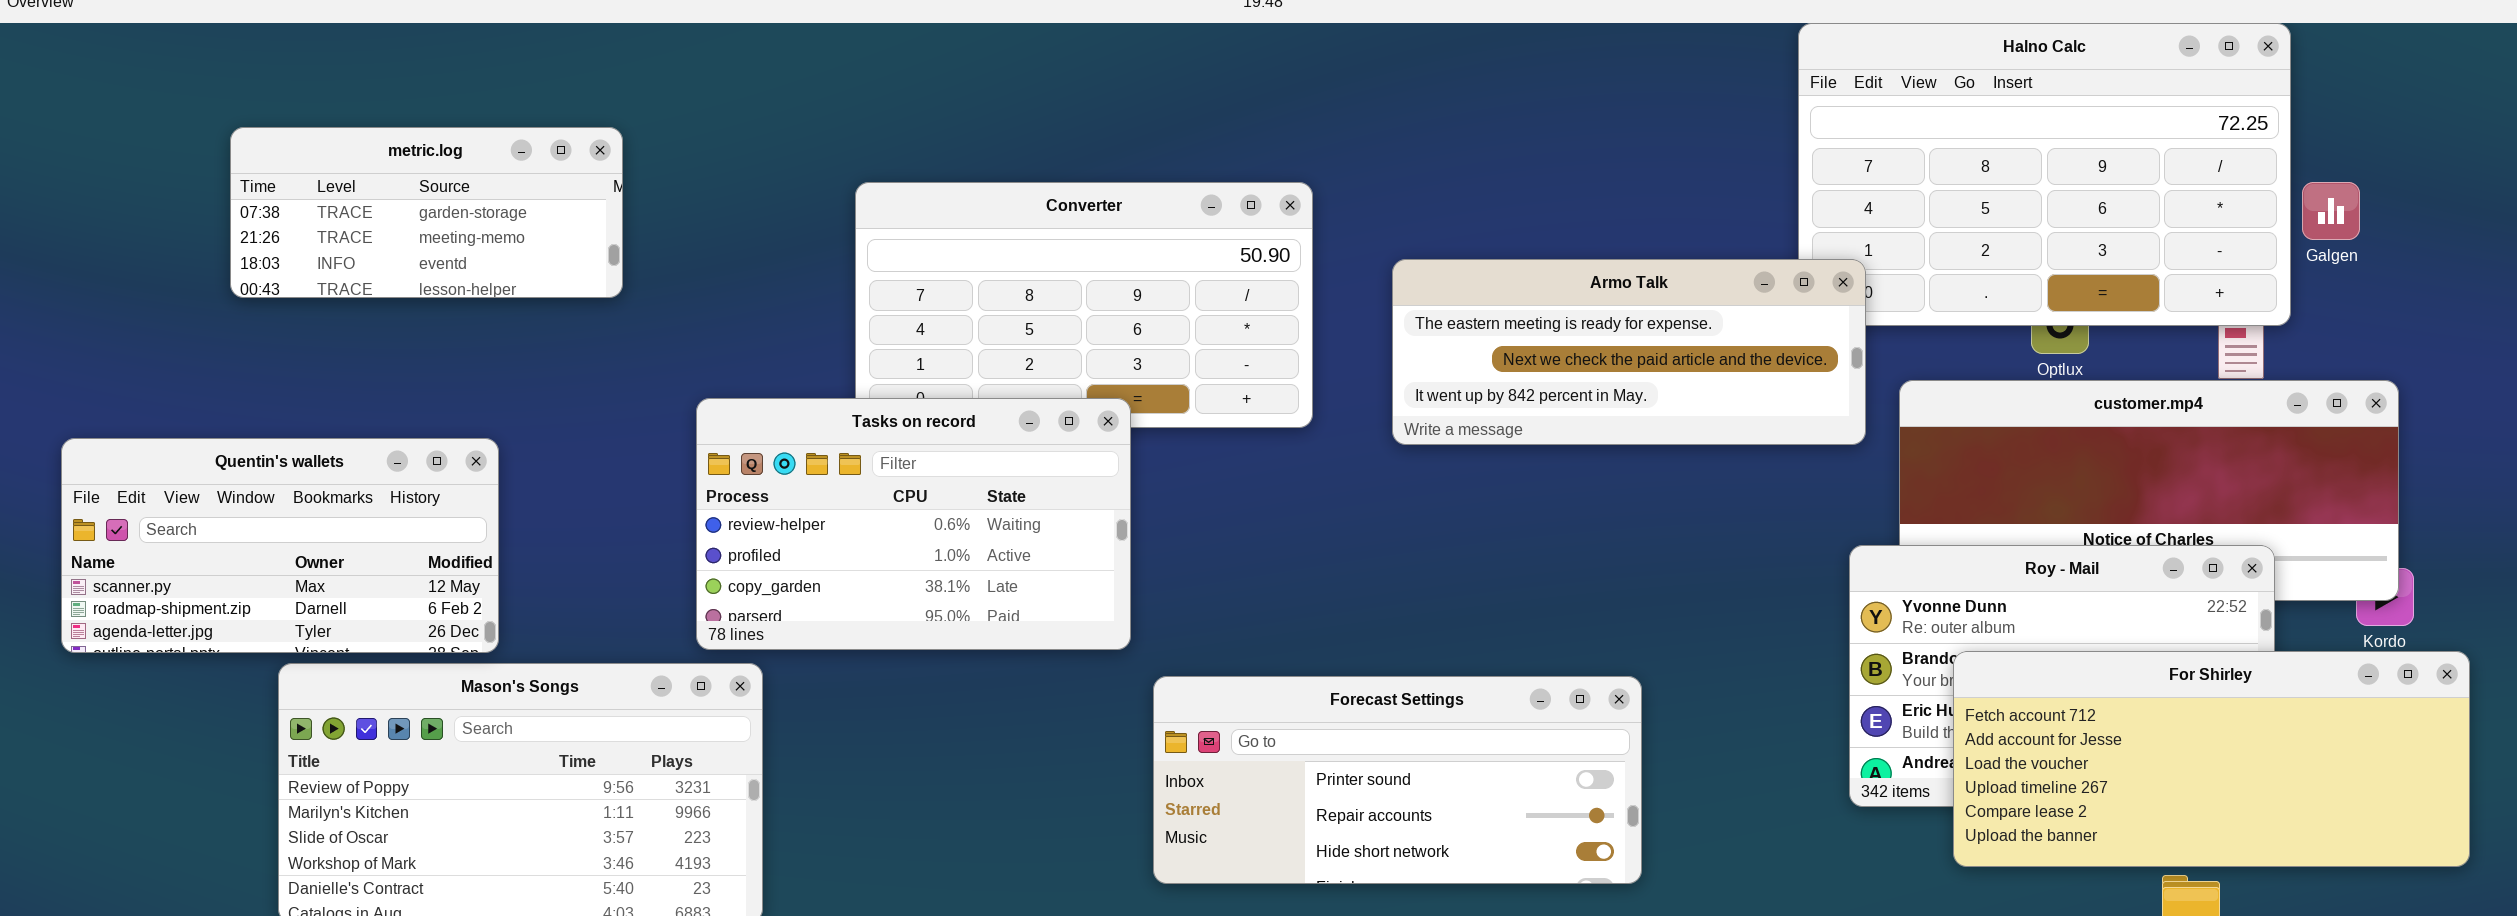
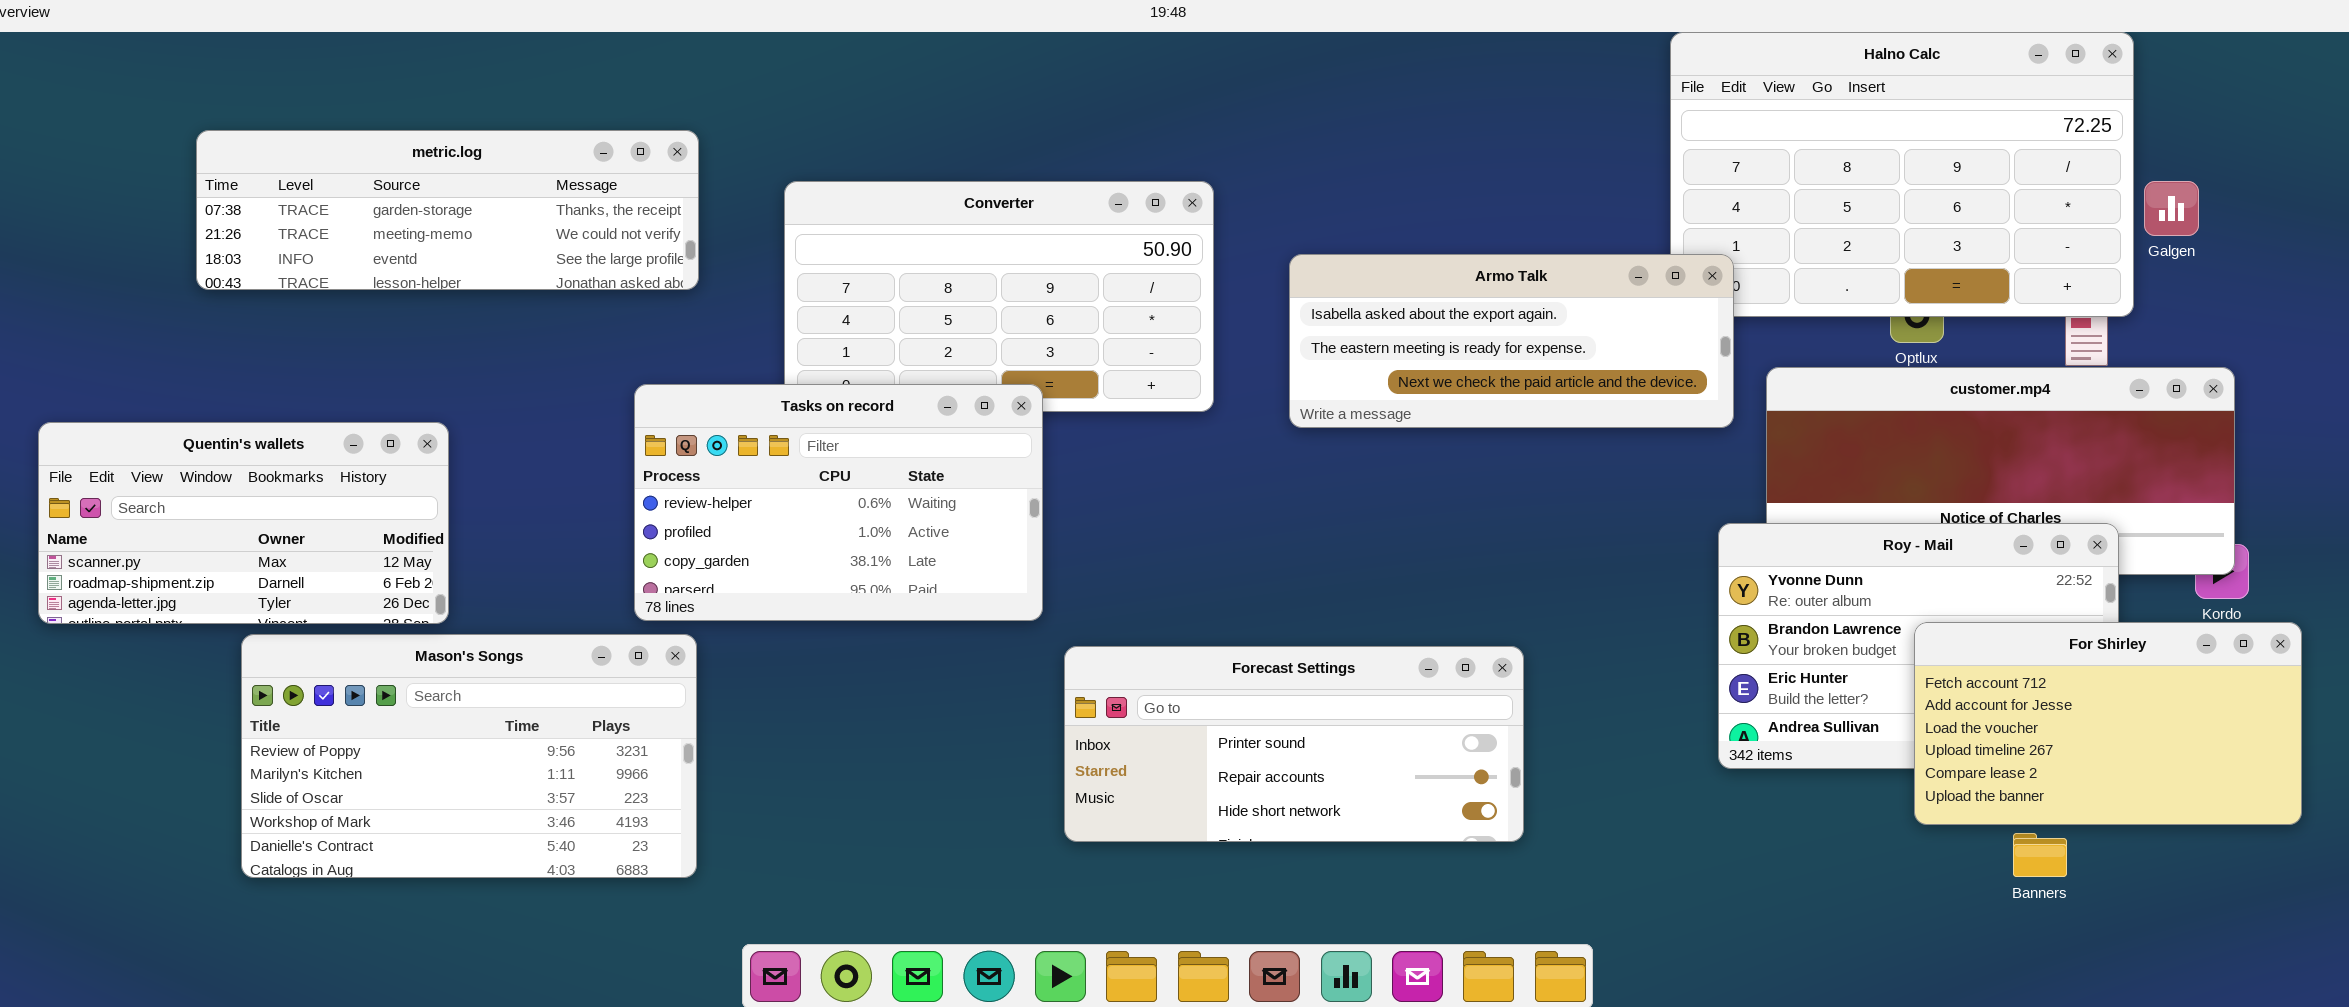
metric.log: [230,127,623,298] -> [196,130,699,290], resized
Armo Talk: [1392,259,1866,445] -> [1289,254,1734,428], scrolled up 1 row
For Shirley: [1953,651,2470,867] -> [1914,622,2302,825], resized

